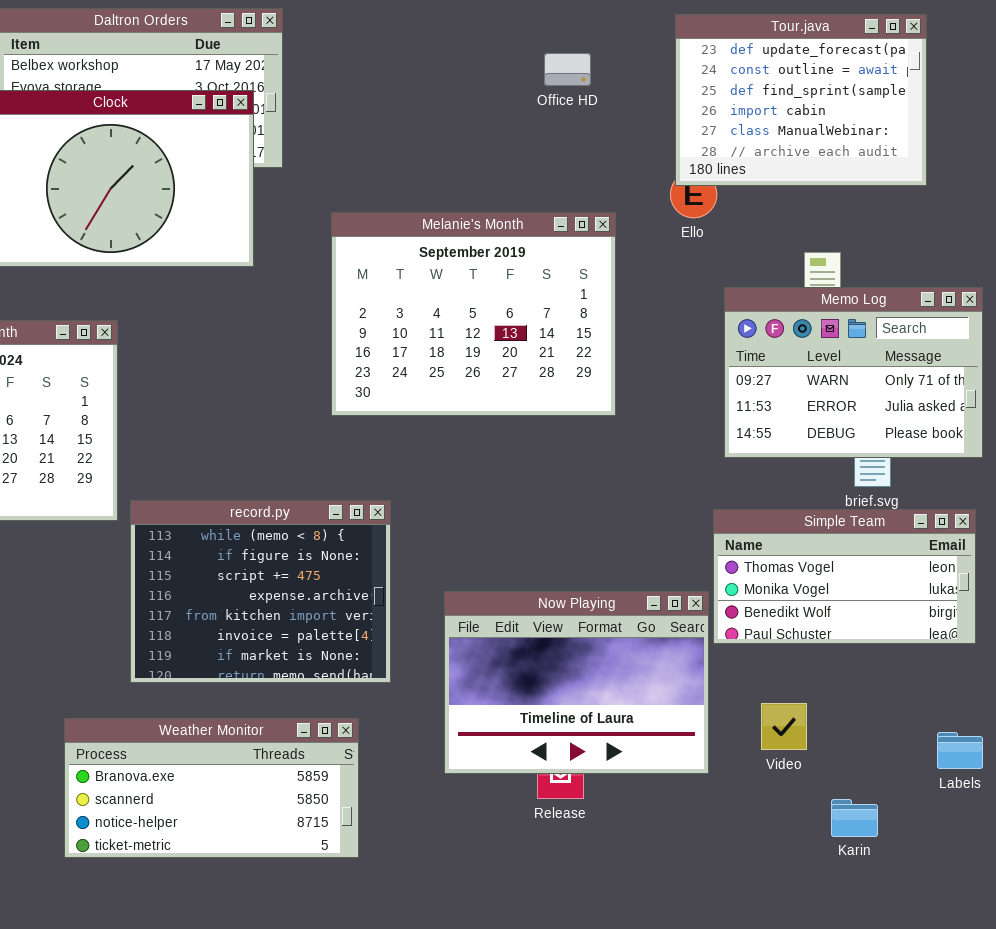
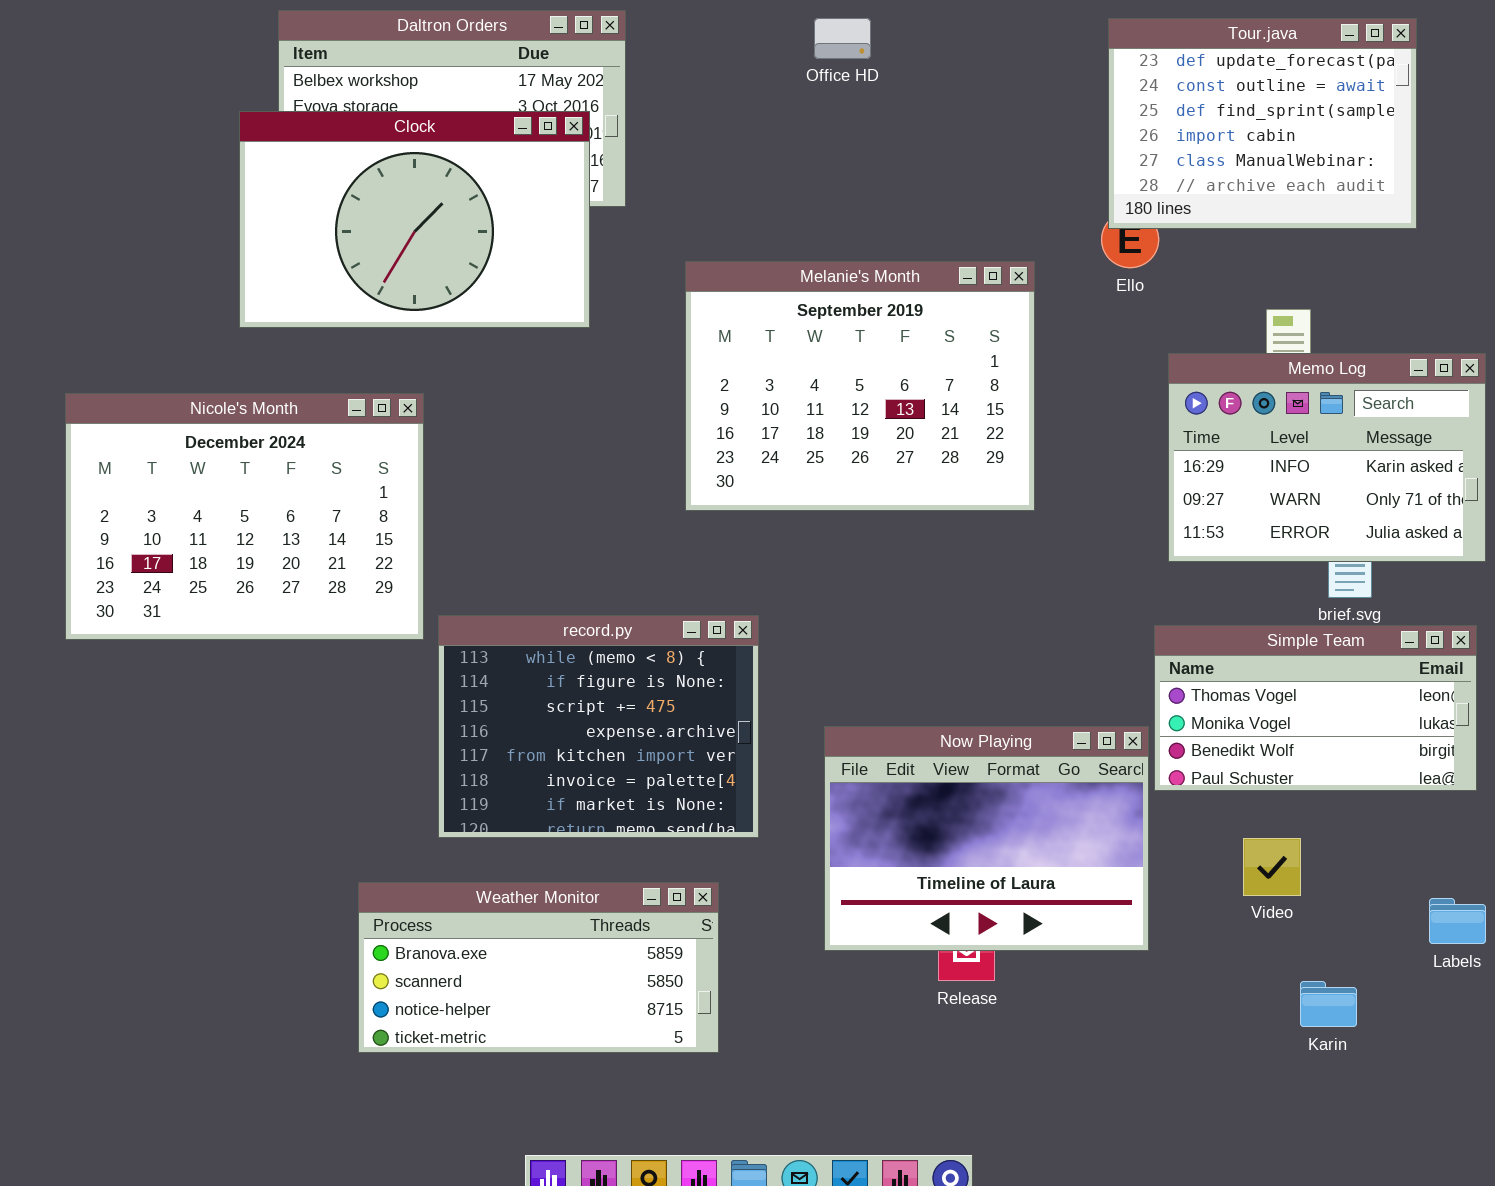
Office HD: [544,53,591,86] -> [814,18,871,59], moved
Memo Log: [724,287,983,458] -> [1168,353,1486,562], scrolled up 1 row
Video: [761,703,807,750] -> [1243,838,1301,896], moved

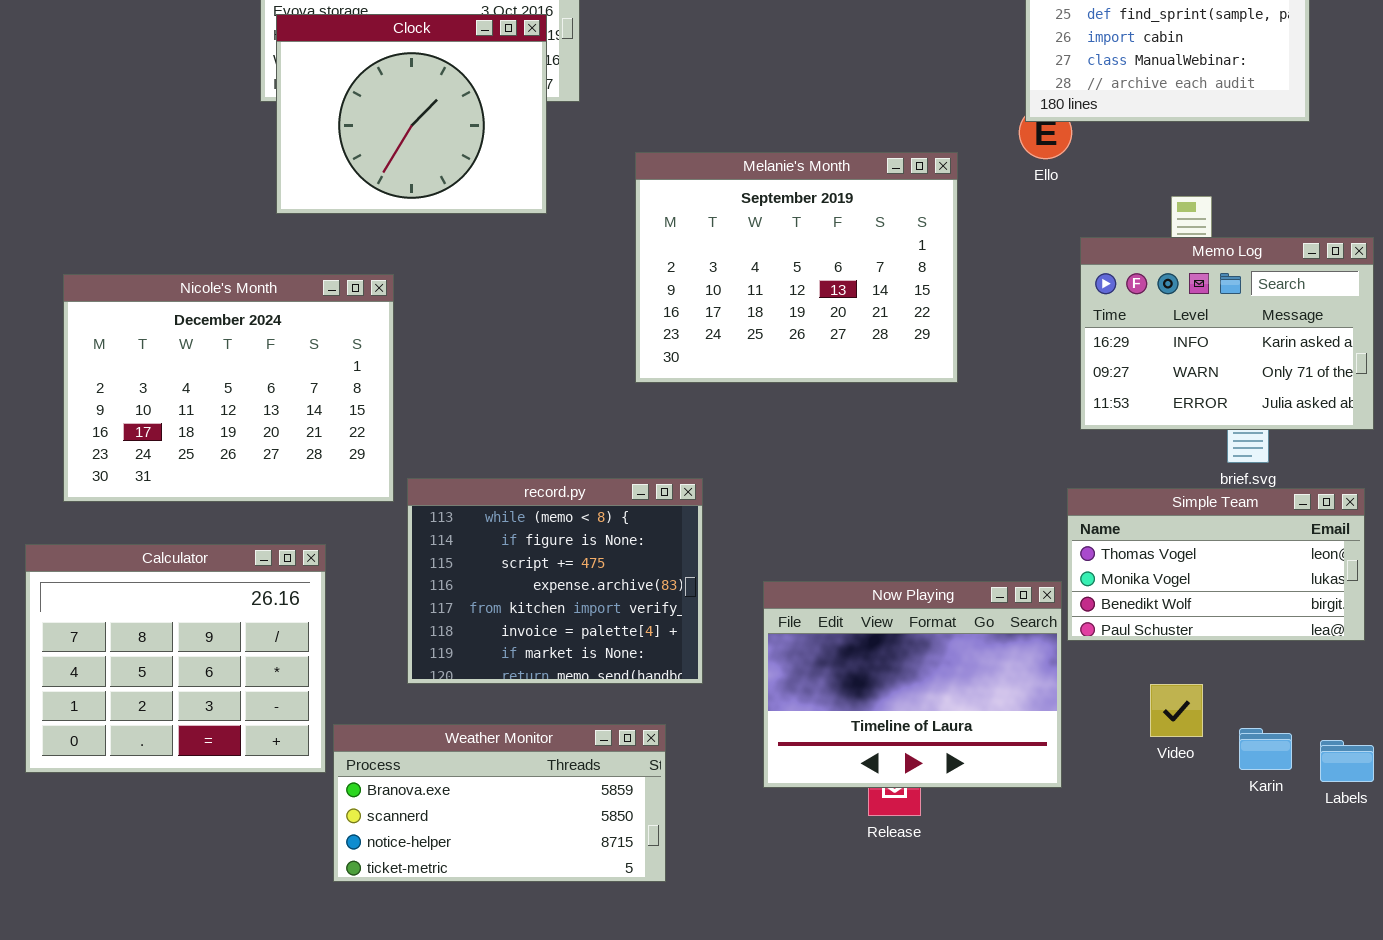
Clock: [239,111,590,328] -> [276,14,547,214], resized
Calculator: none -> [25,544,326,773], opened
Karin: [1300,981,1357,1027] -> [1239,728,1292,770], moved

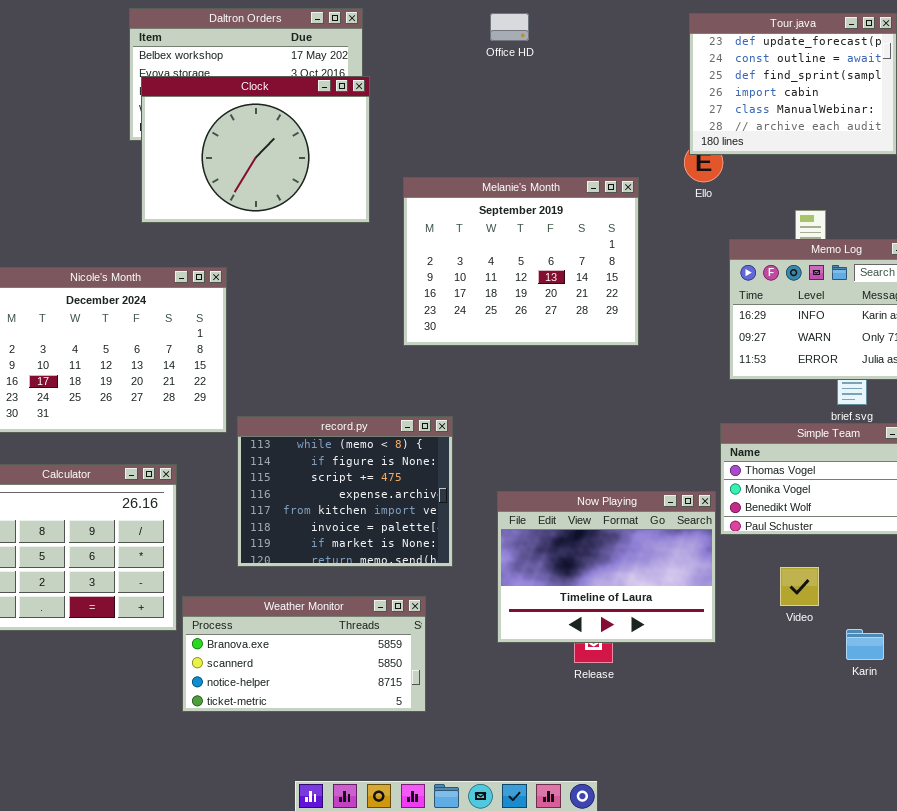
Clock: [276,14,547,214] -> [141,76,370,223], resized
Karin: [1239,728,1292,770] -> [846,629,884,660], moved

